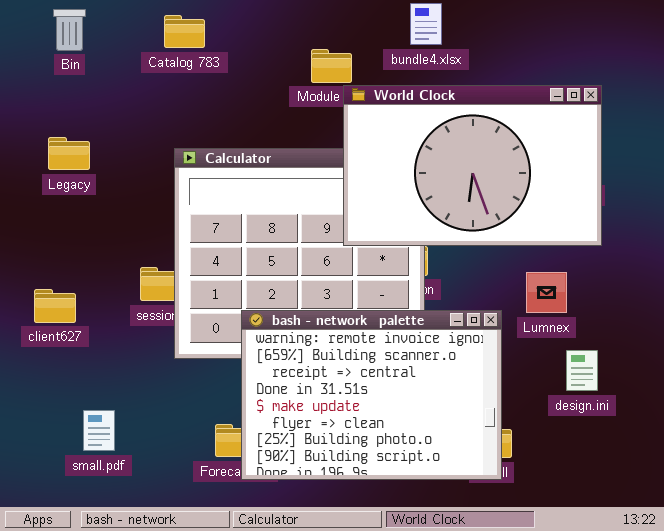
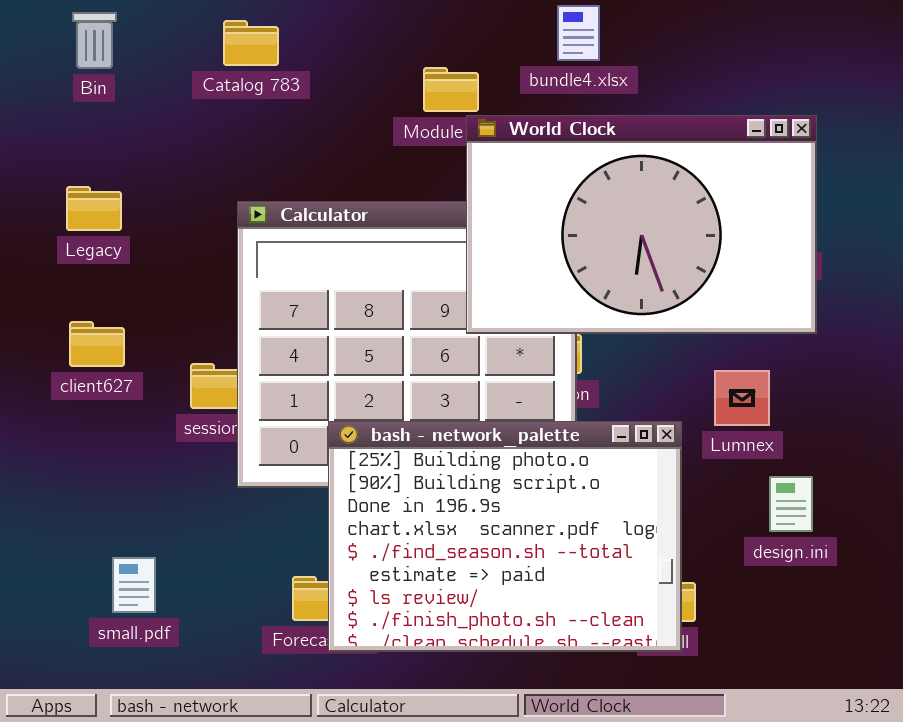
client627: [34,289,76,323] -> [69,321,125,367], moved
bash - network_palette: [241,310,502,480] -> [328,421,682,652], scrolled down 6 rows

